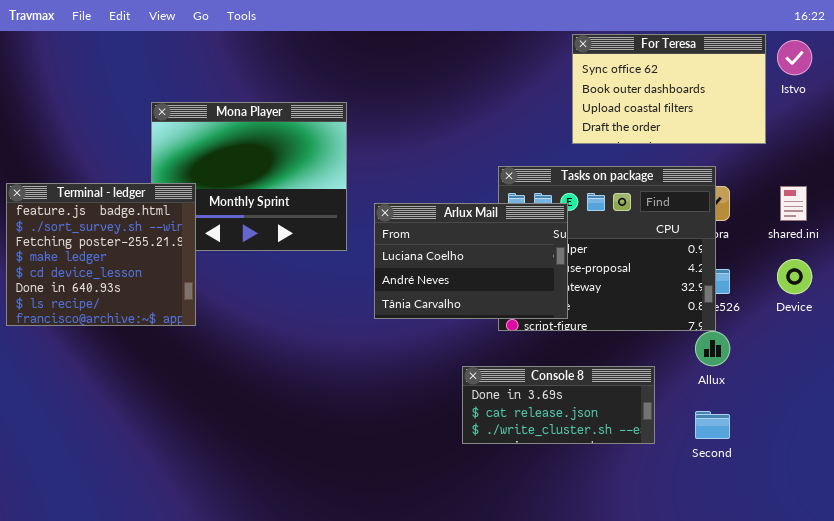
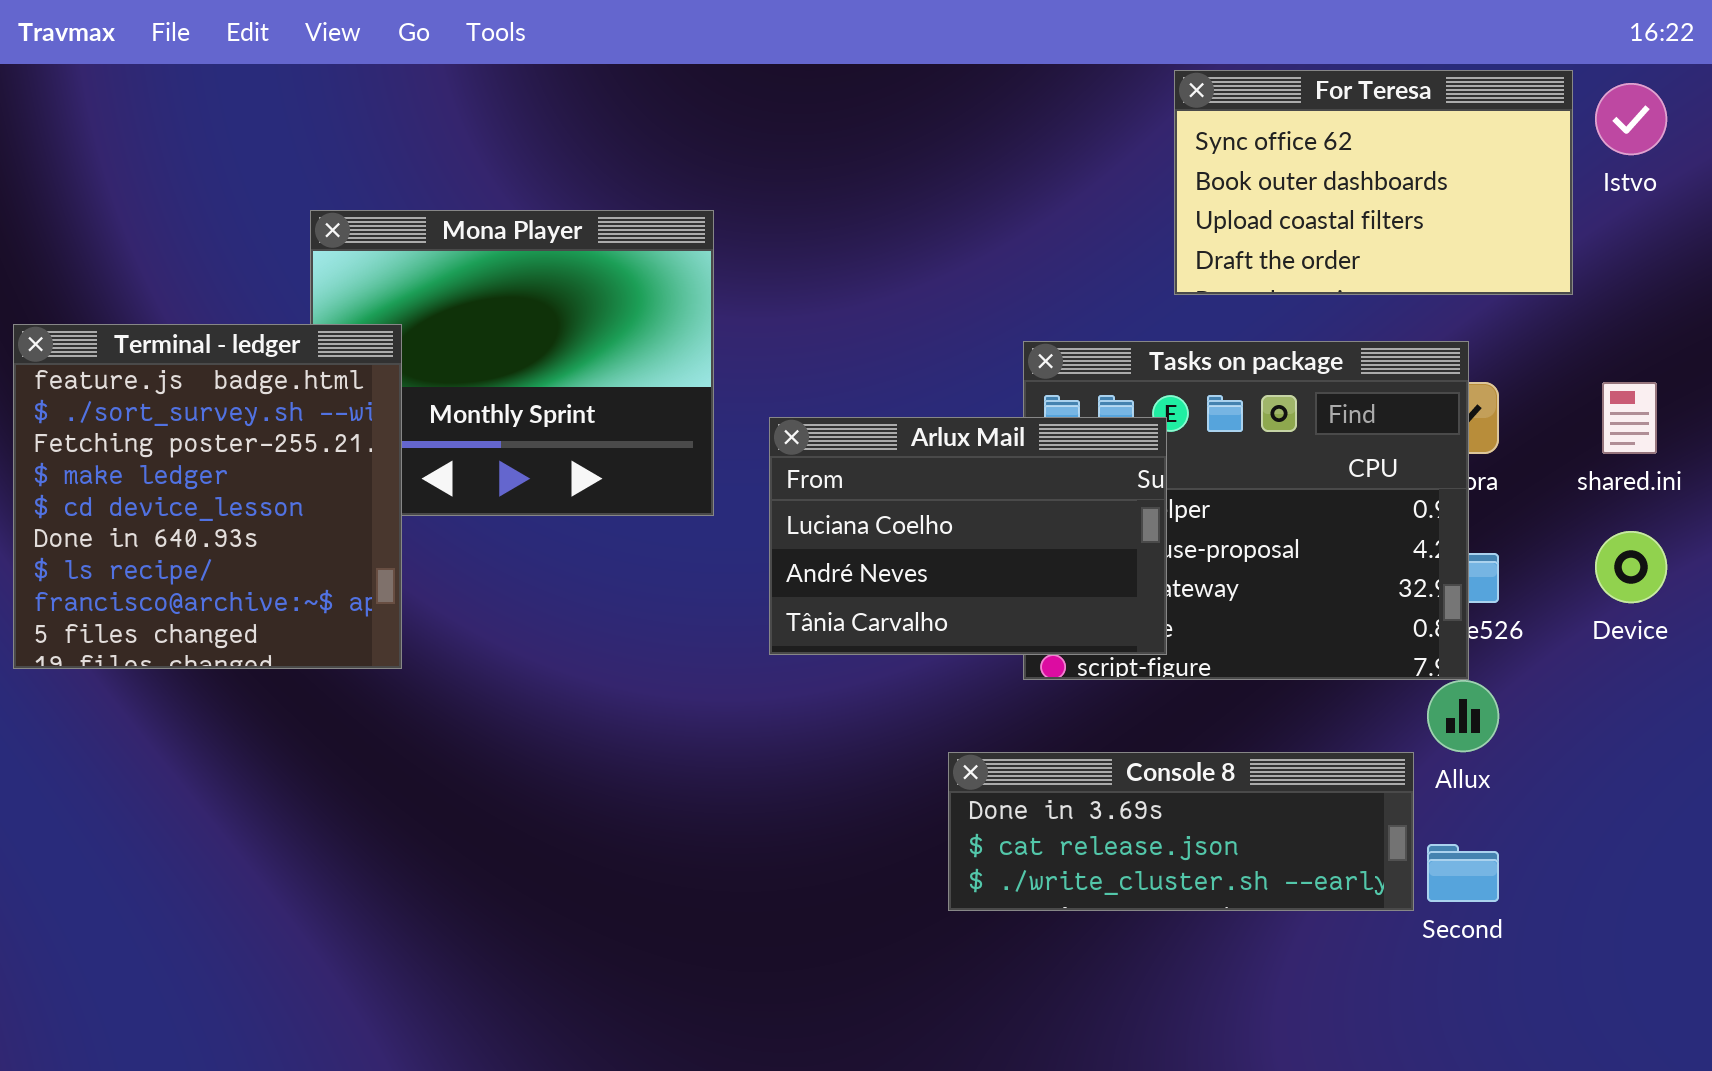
Terminal - ledger: [6,183,196,326] -> [13,324,402,669], resized
Console 8: [462,366,655,444] -> [948,752,1414,911], resized

